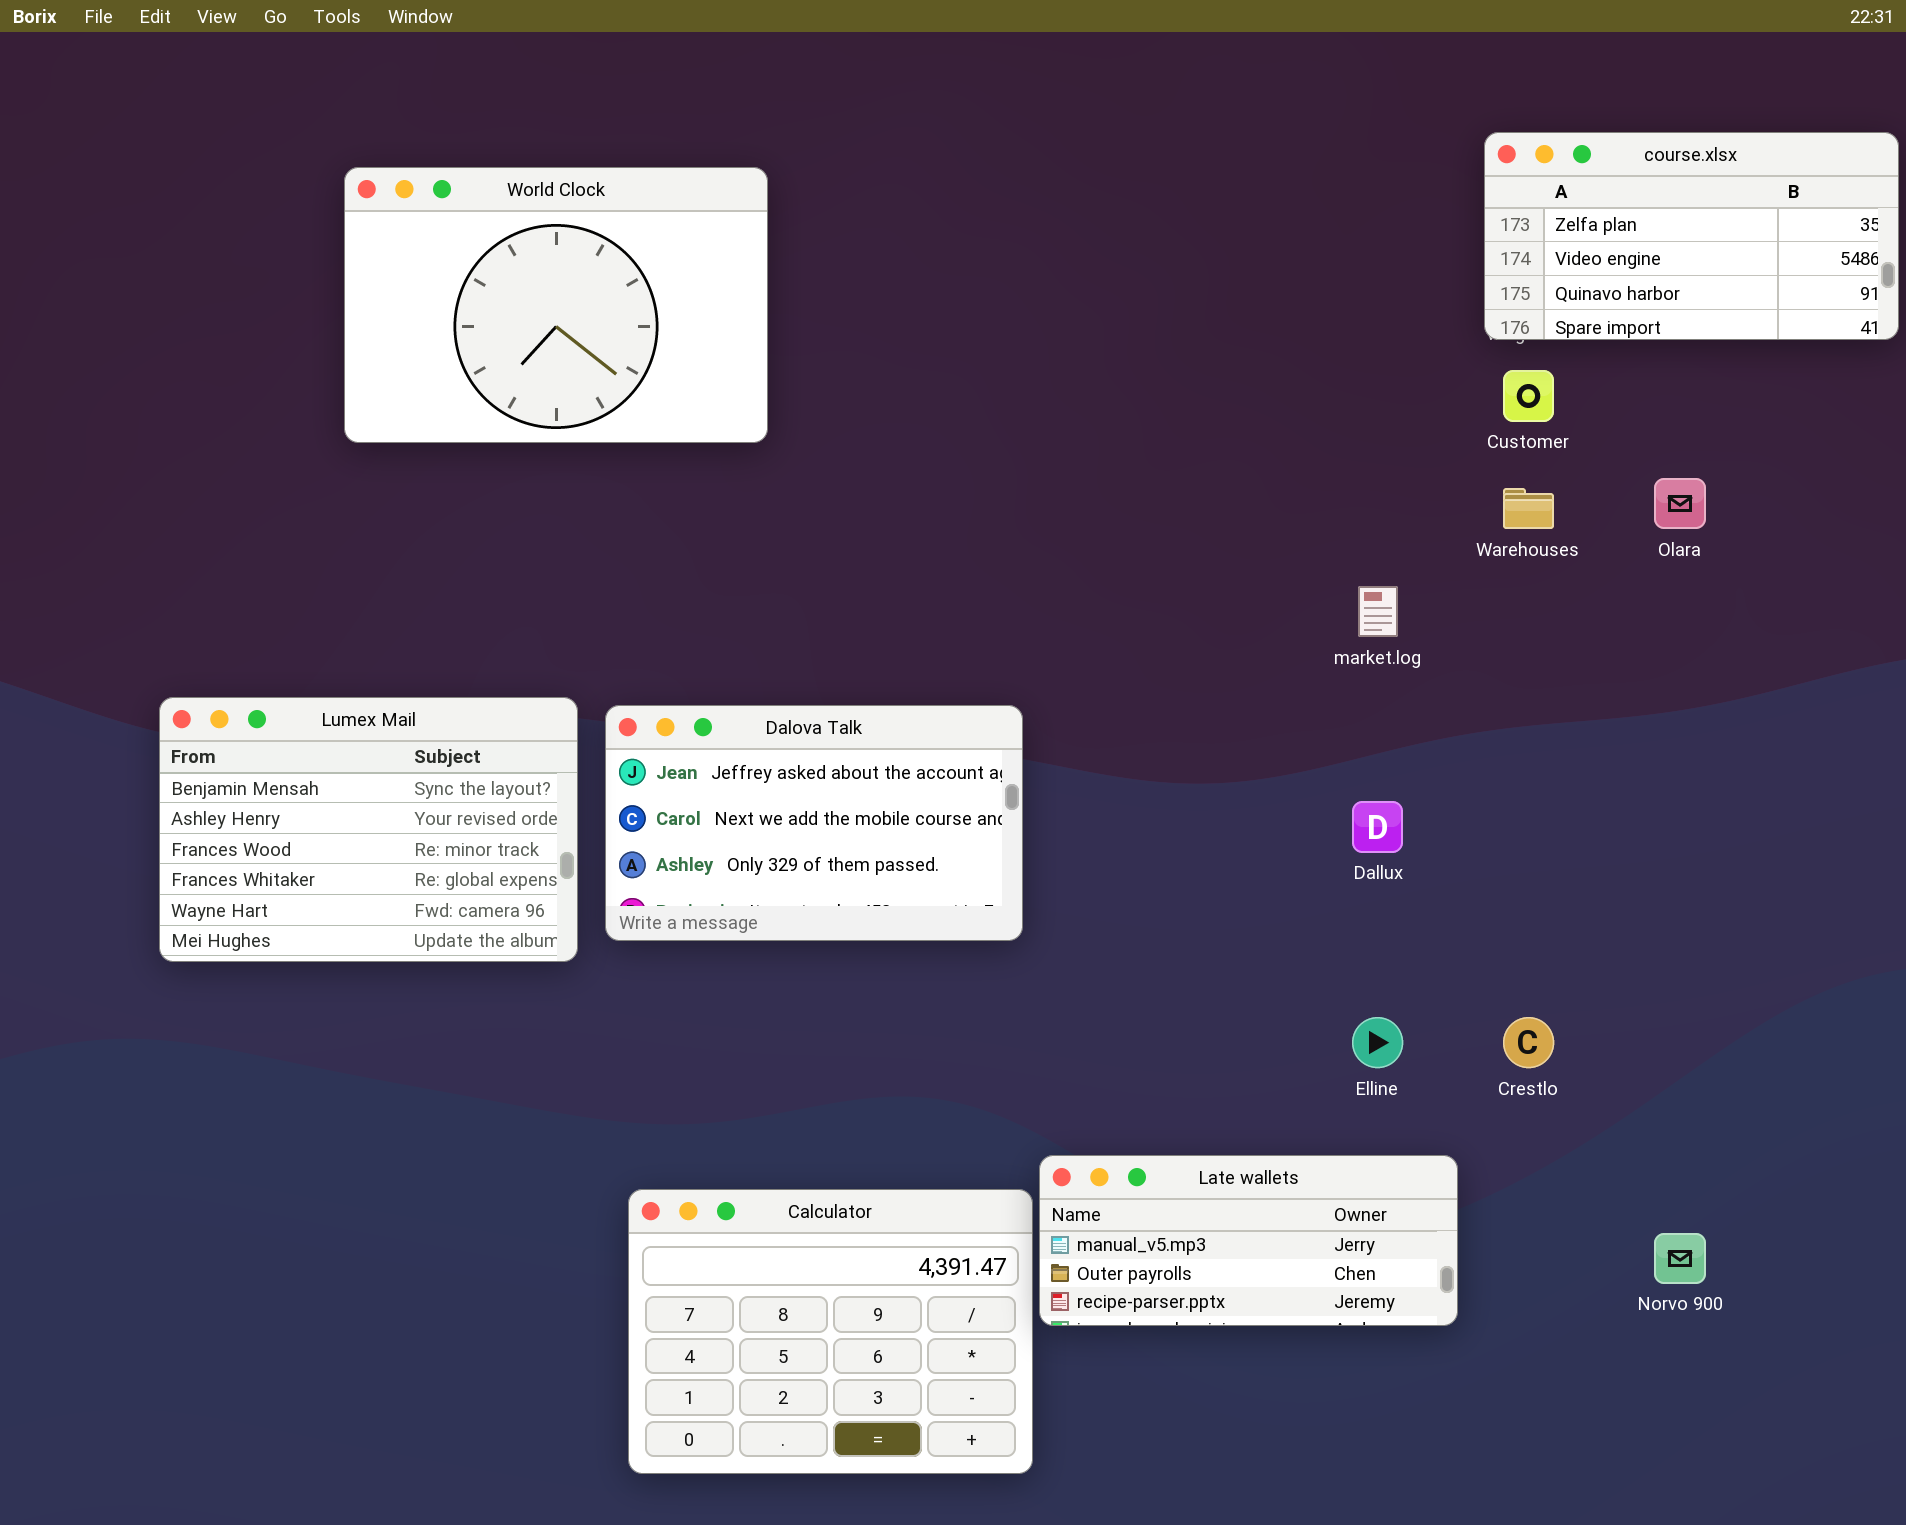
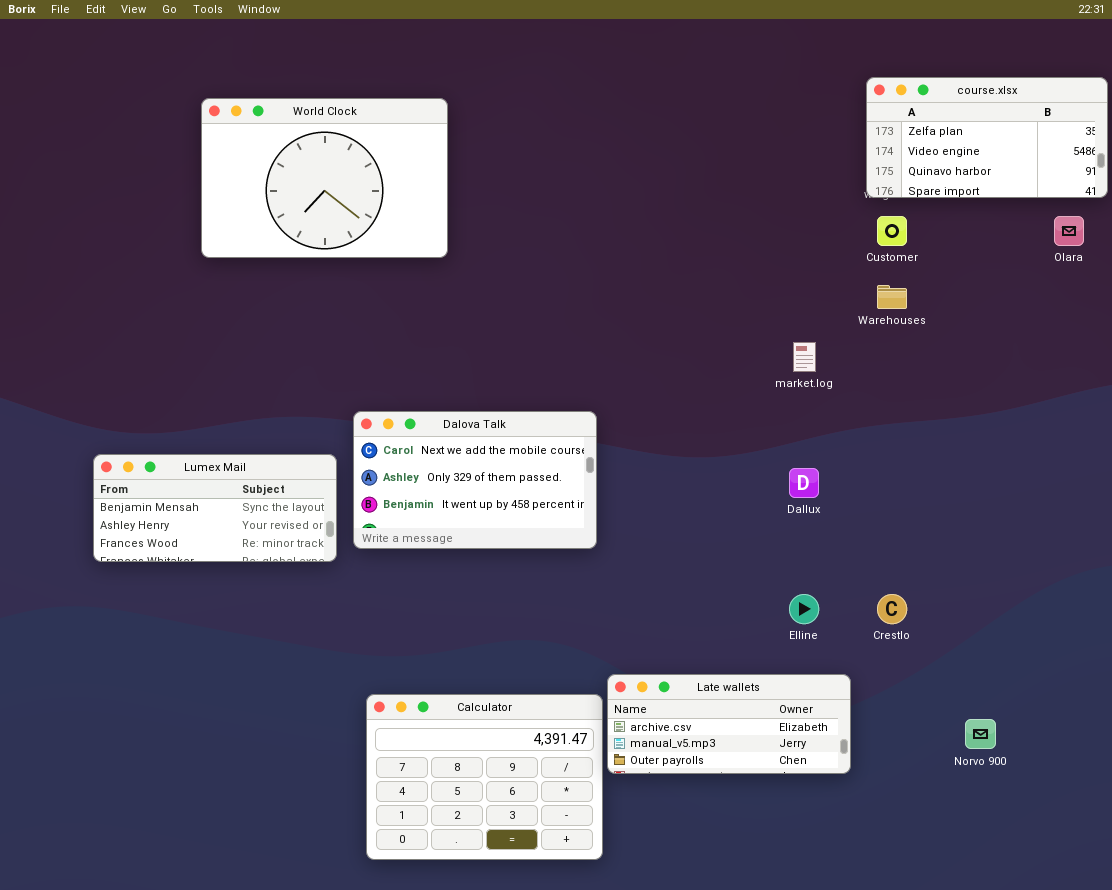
Olara: [1654,478,1706,529] -> [1054,216,1084,246], moved
Lumex Mail: [159,697,578,962] -> [93,454,337,562], resized
Dalova Talk: [605,705,1023,941] -> [353,411,597,549], scrolled down 1 row
Late wallets: [1039,1155,1458,1326] -> [607,674,851,774], scrolled up 1 row

